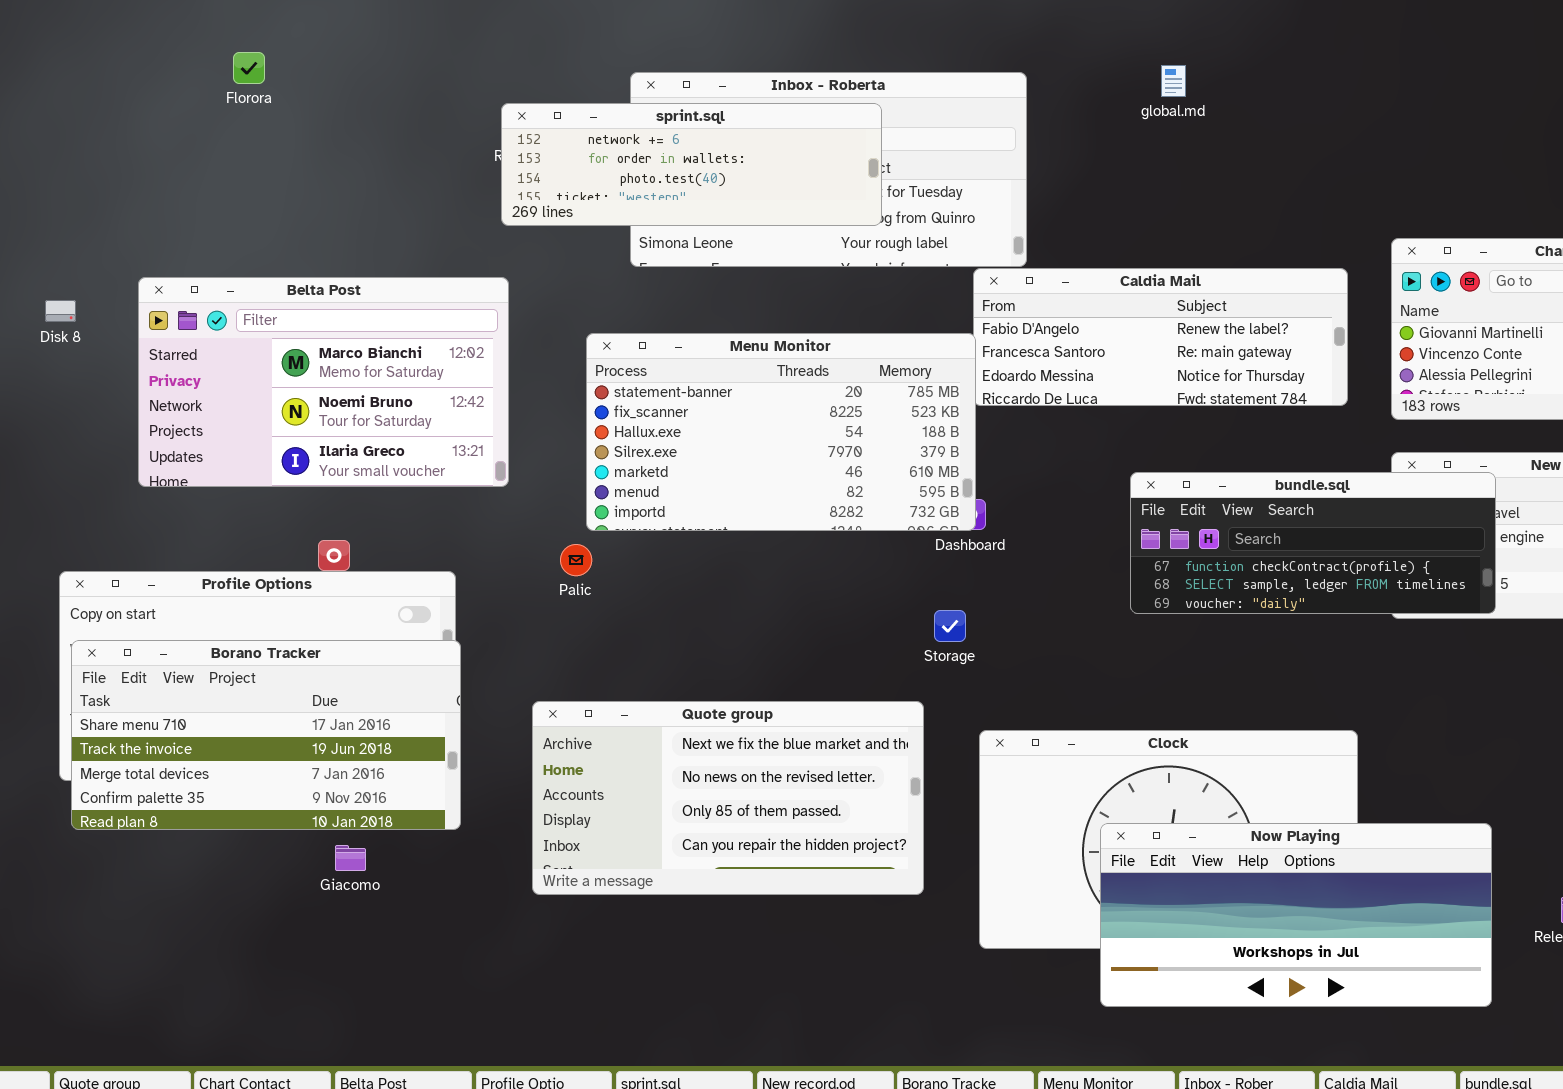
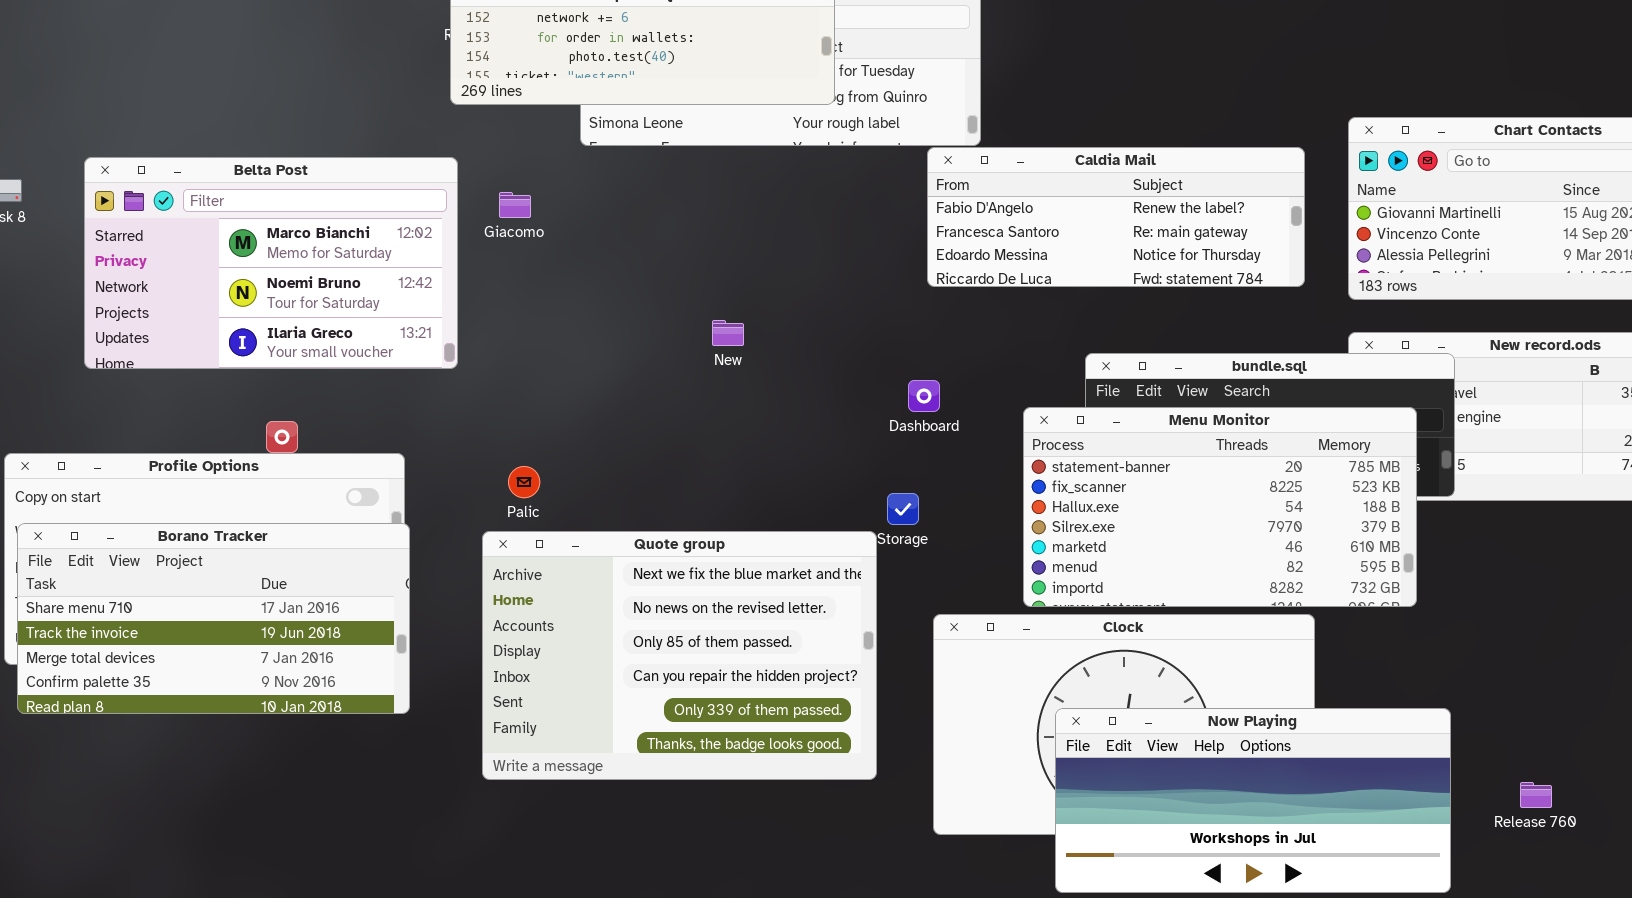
Menu Monitor: [586,333,976,531] -> [1023,407,1417,607], moved
Palic: [560,544,592,576] -> [508,466,540,498], moved
Quote group: [532,701,924,895] -> [482,531,877,780], resized
Giacomo: [335,845,366,871] -> [499,192,531,218], moved

